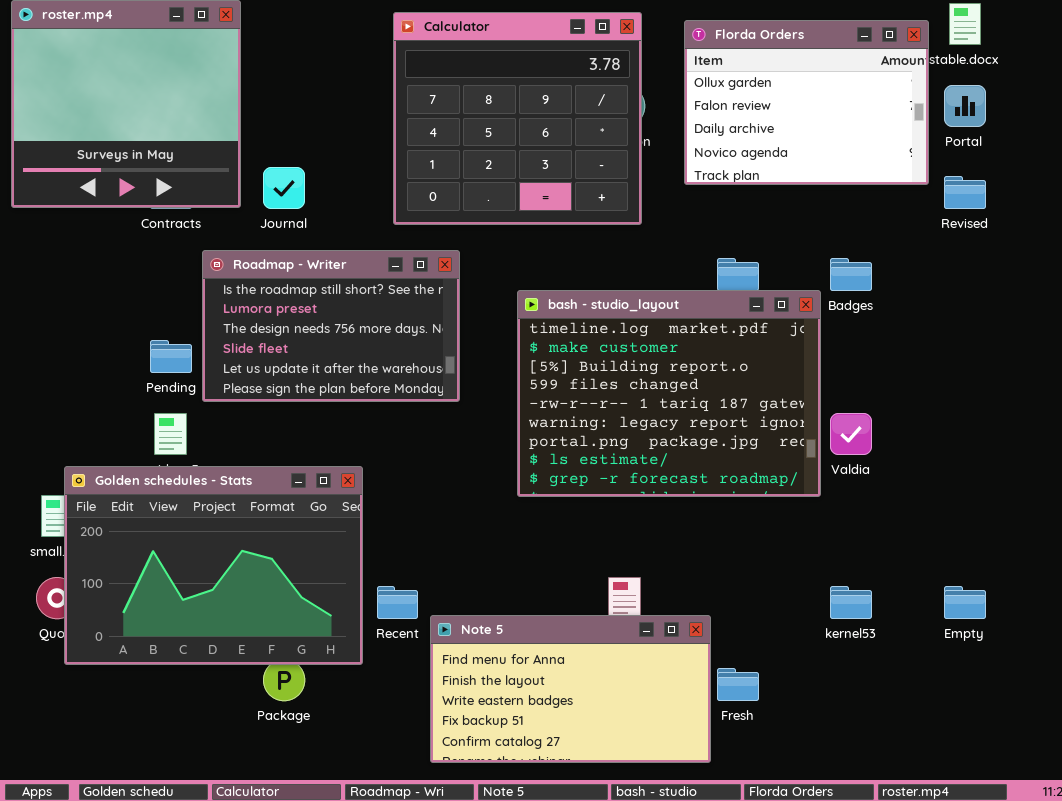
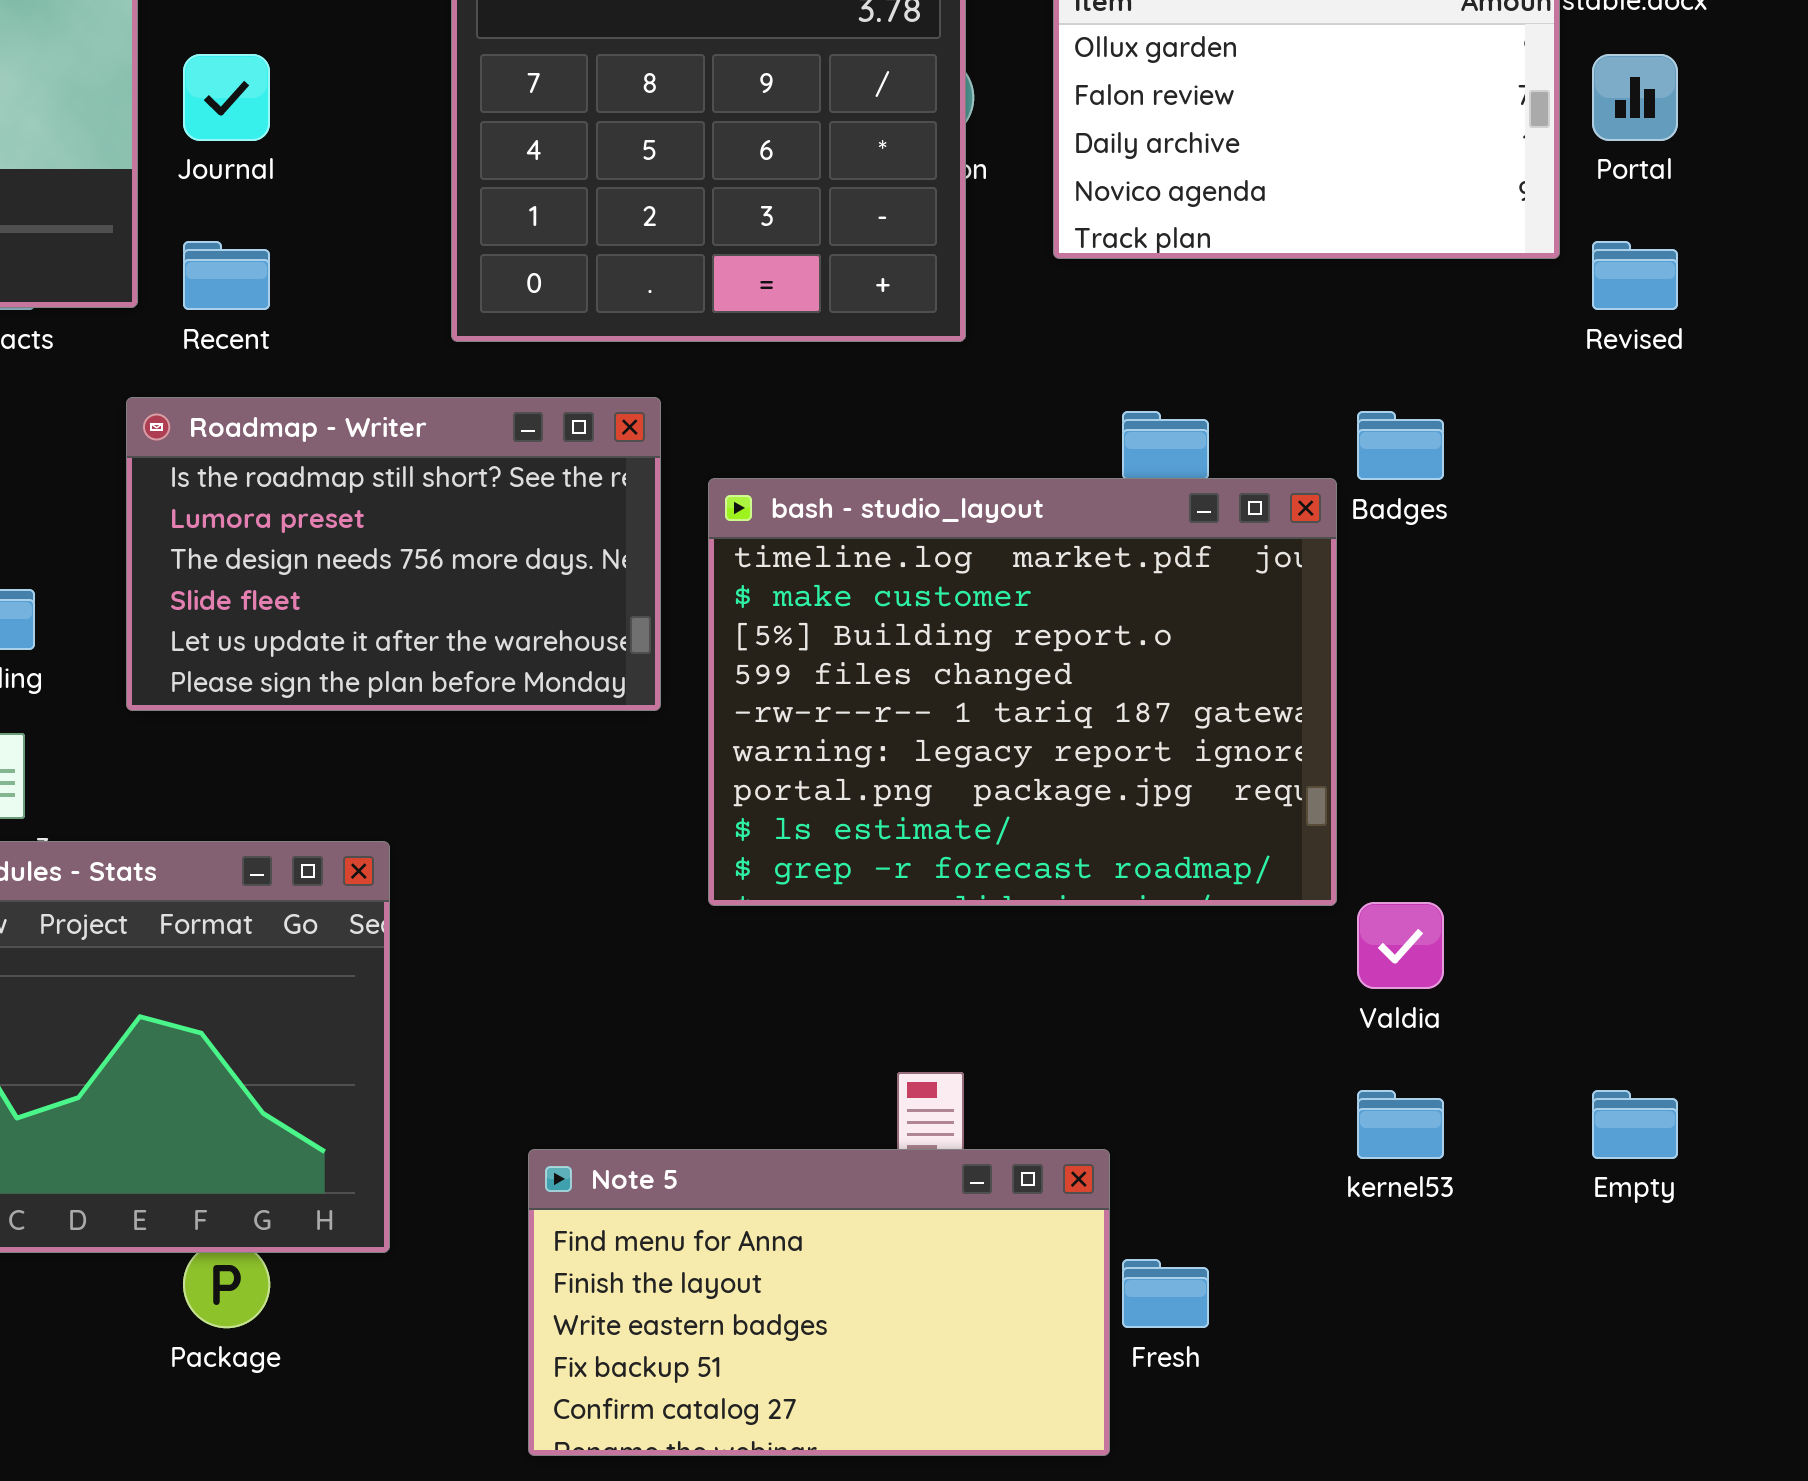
Journal: [263,167,305,209] -> [183,54,270,141], moved
Roadmap - Writer: [202,250,460,402] -> [126,397,661,711], moved
Valdia: [830,413,872,455] -> [1357,902,1444,989], moved
Recent: [377,586,418,619] -> [183,241,270,310], moved

